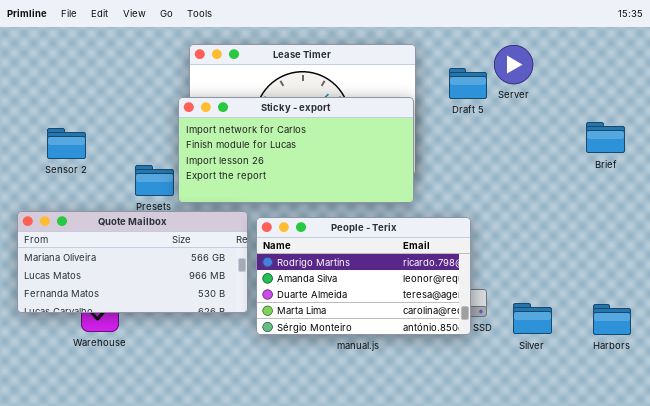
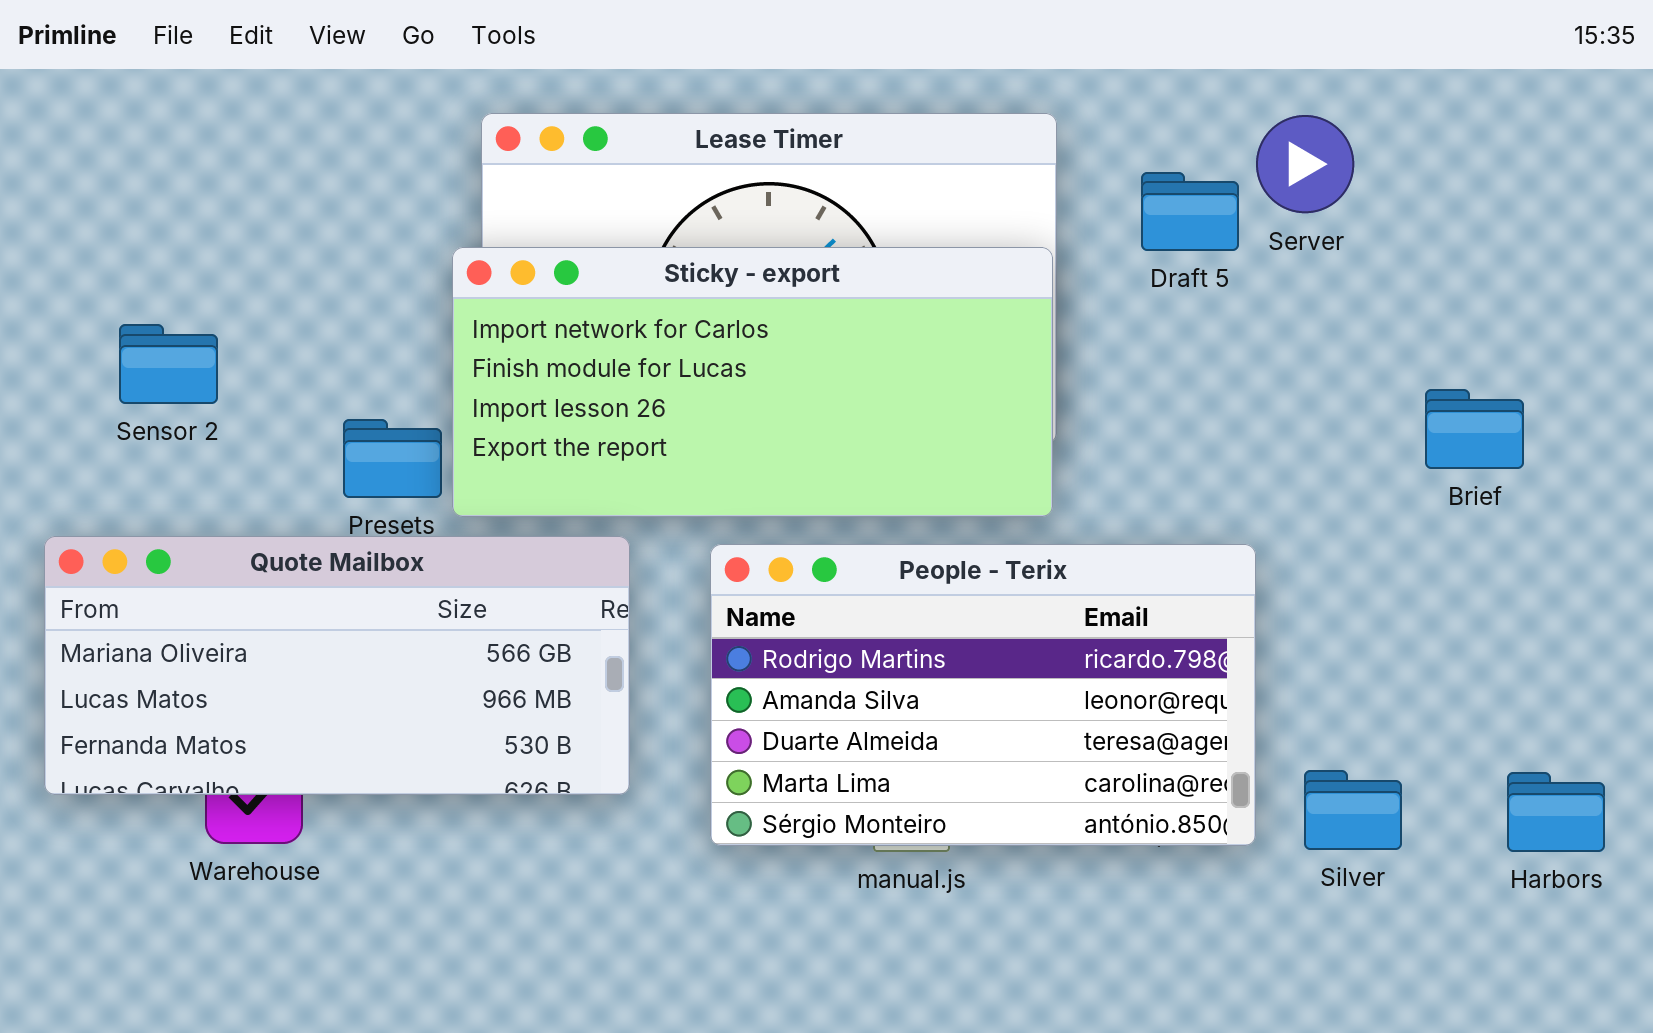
Brief: [586,122,625,153] -> [1425,389,1524,469], moved
People - Terix: [256,217,471,335] -> [710,544,1256,846], moved

